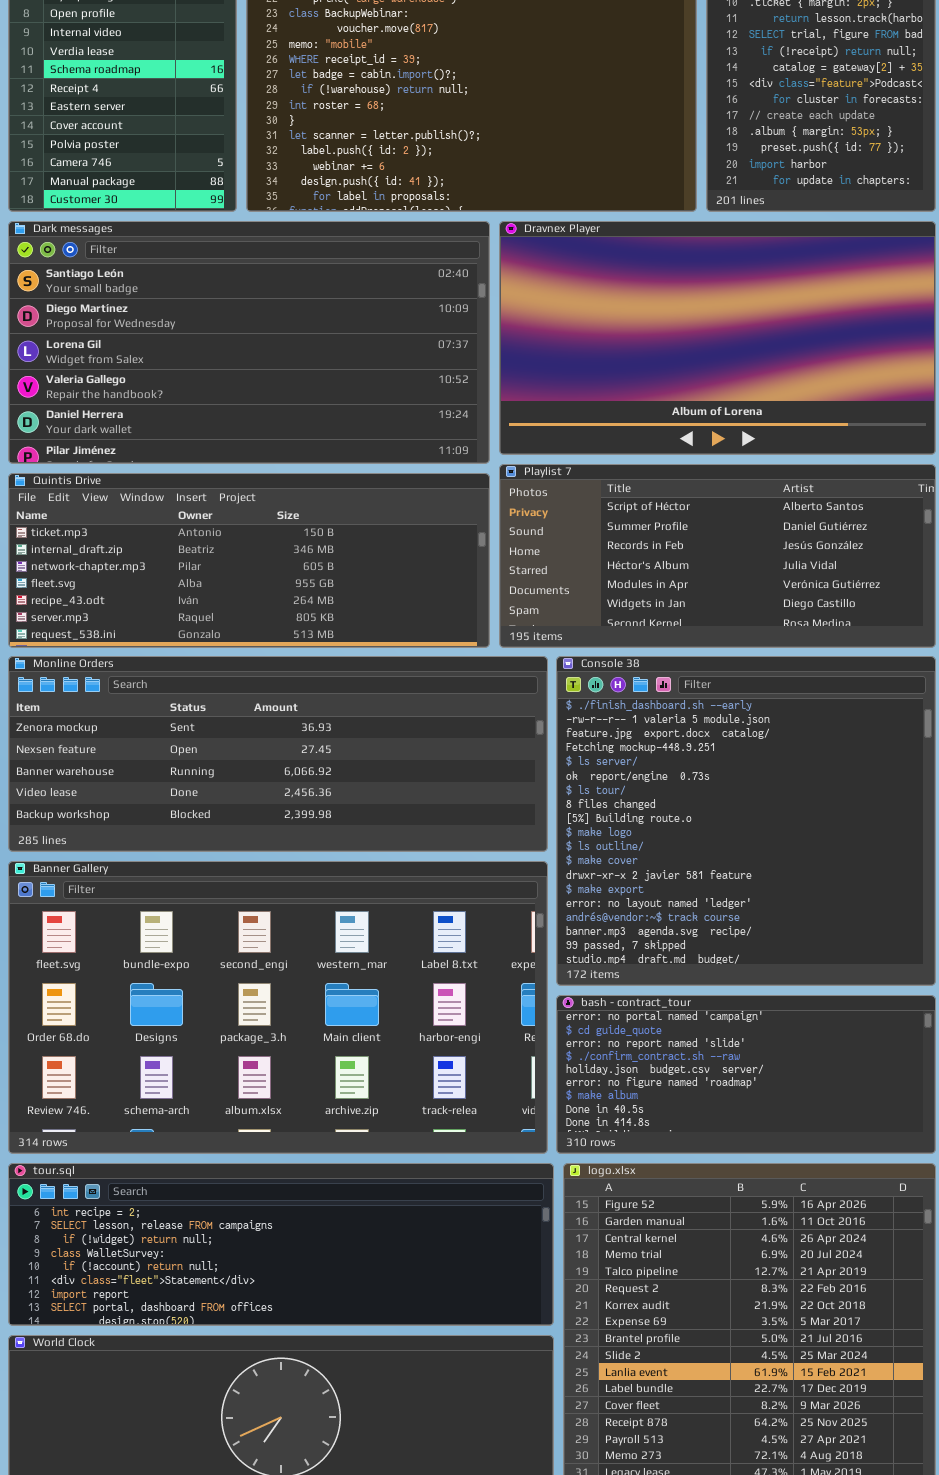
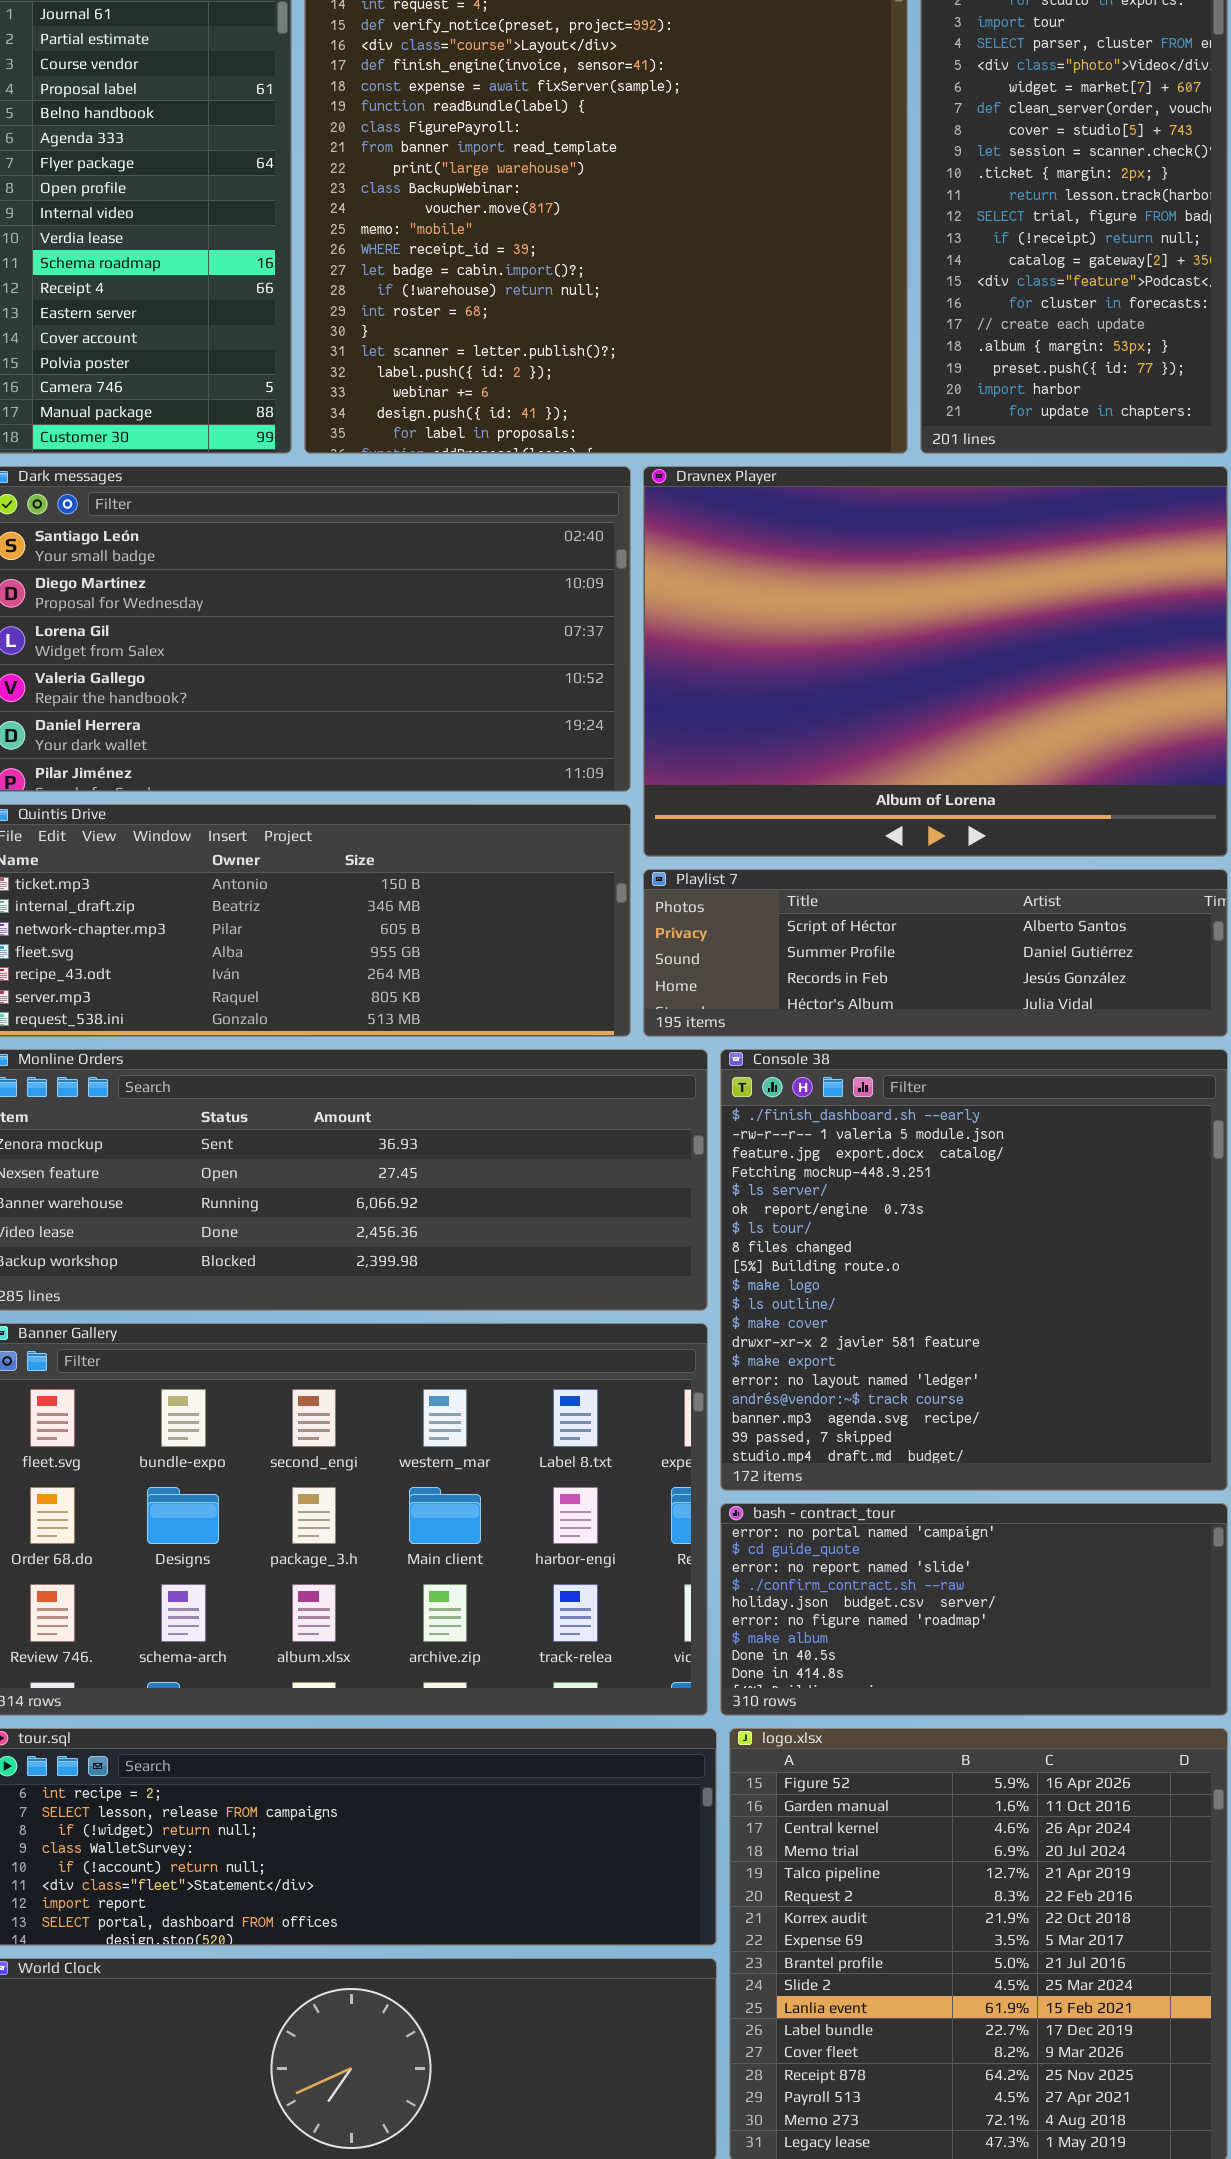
Dravnex Player: [499,221,936,455] -> [643,466,1228,857], resized
Playlist 7: [499,464,936,648] -> [643,869,1228,1037], resized

